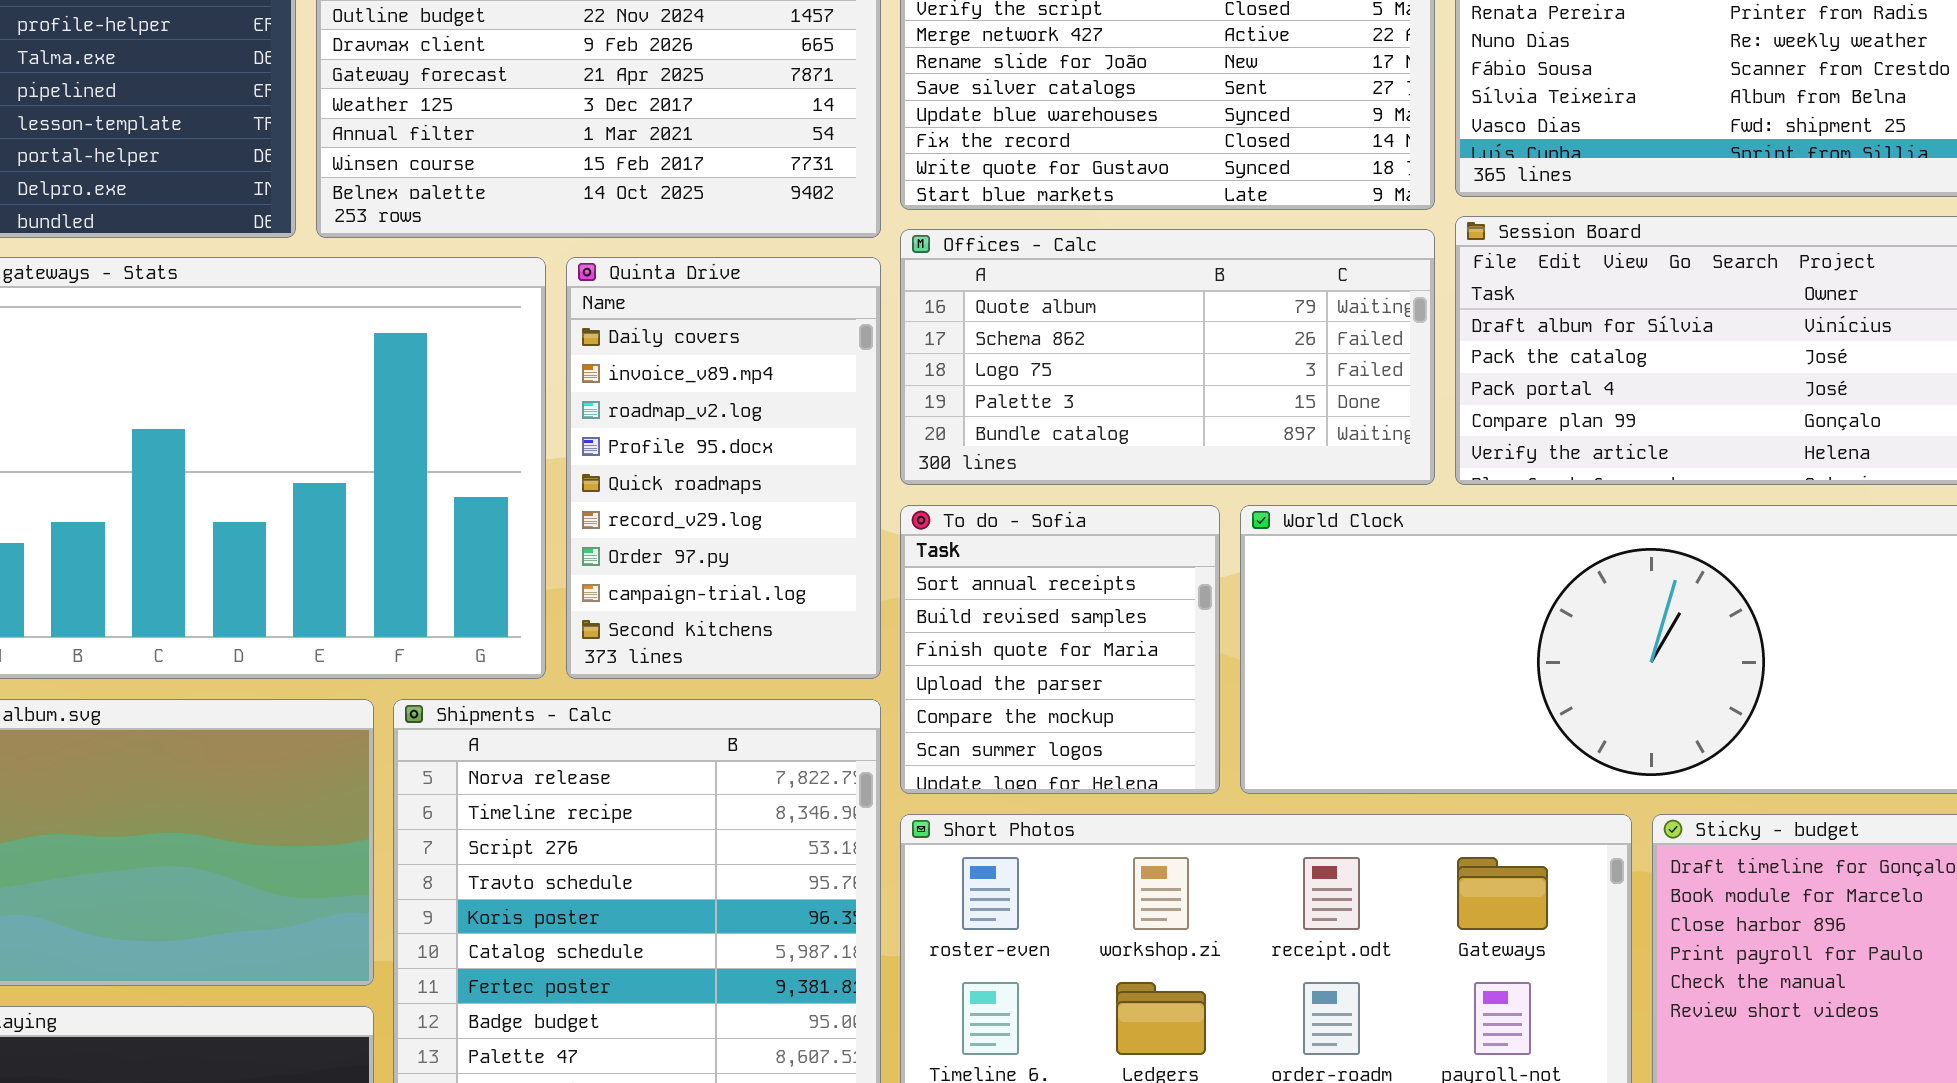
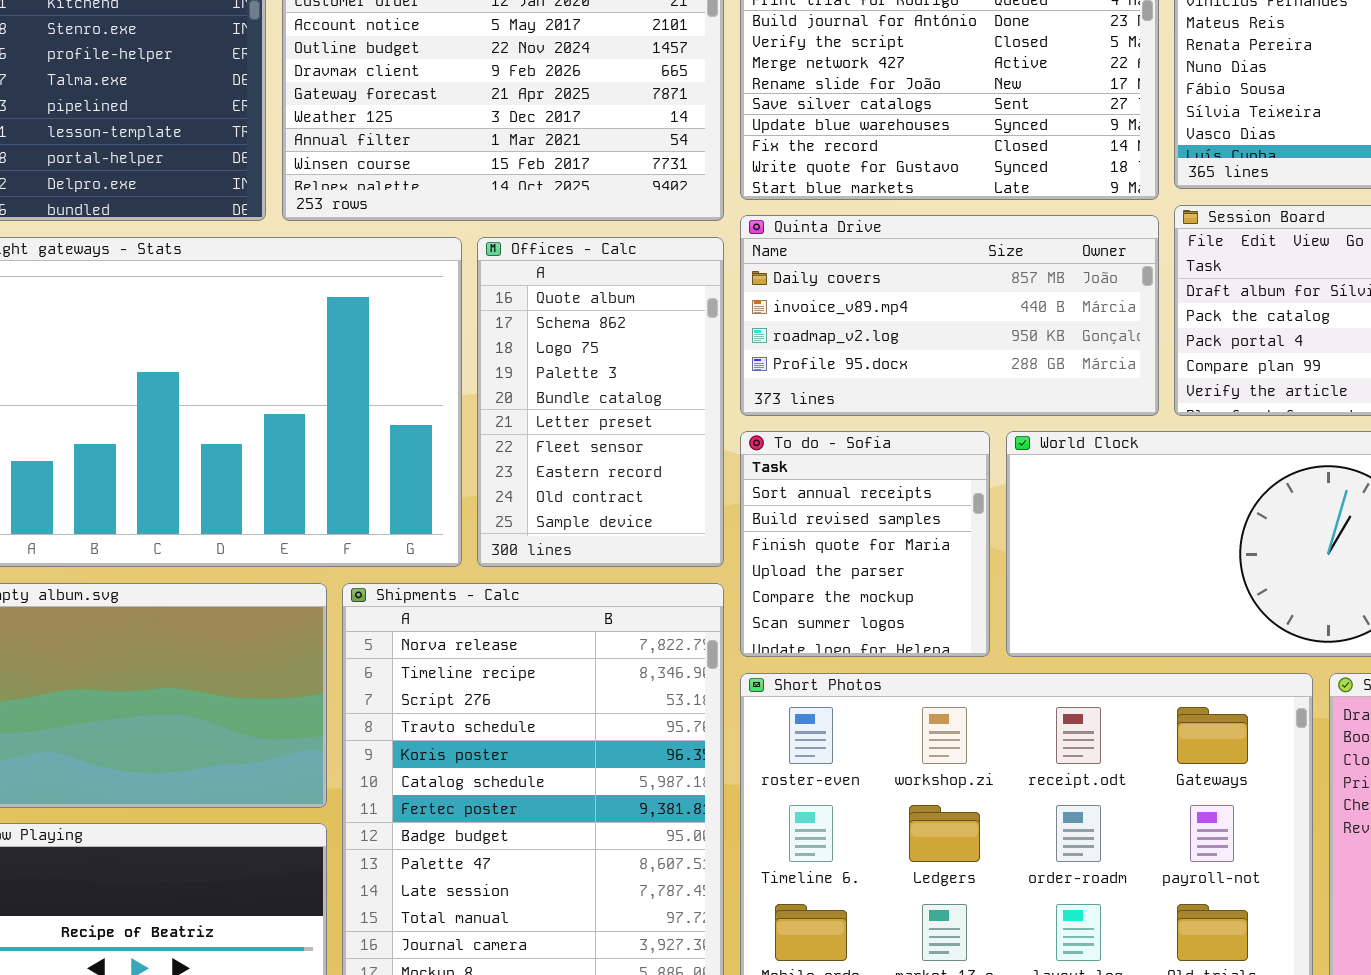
Offices - Calc: [900,229,1435,485] -> [477,237,724,567], moved, resized
Quinta Drive: [566,257,881,679] -> [740,215,1159,416], moved, resized

